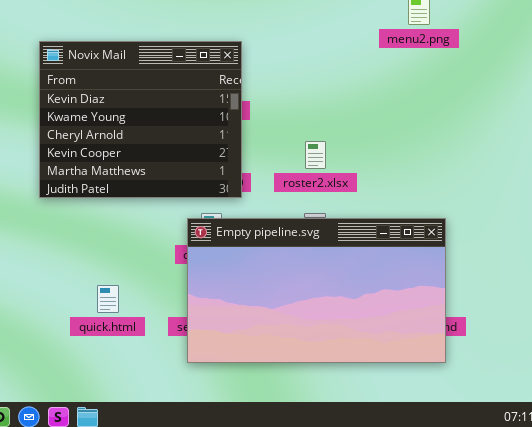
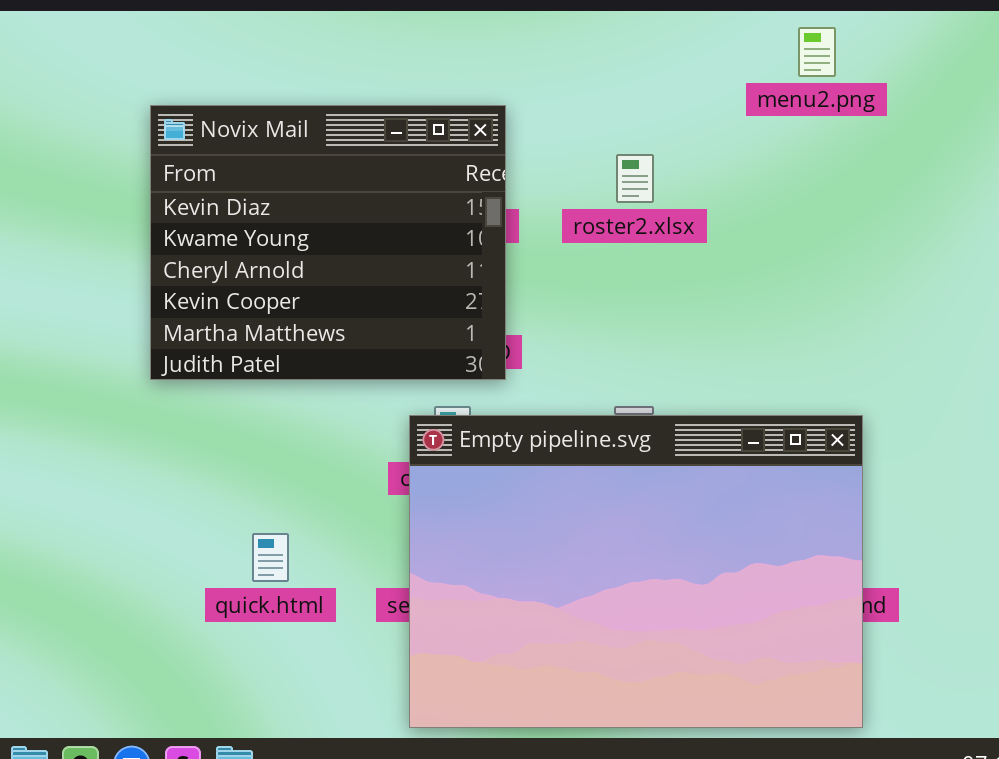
roster2.xlsx: [305,141,326,169] -> [616,154,654,203], moved
Empty pipeline.svg: [187,218,446,363] -> [409,415,863,728], resized

